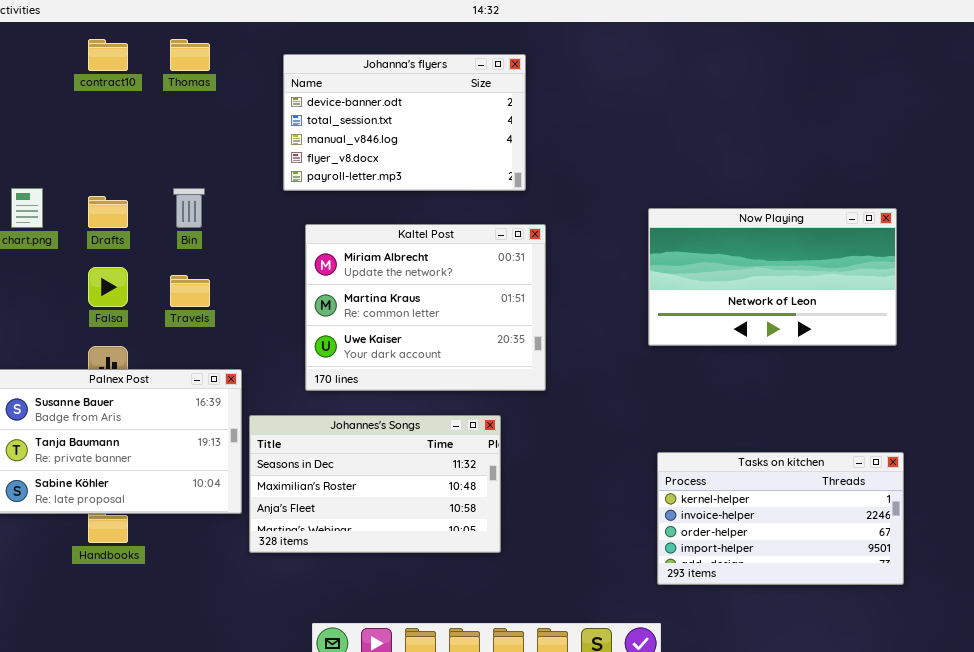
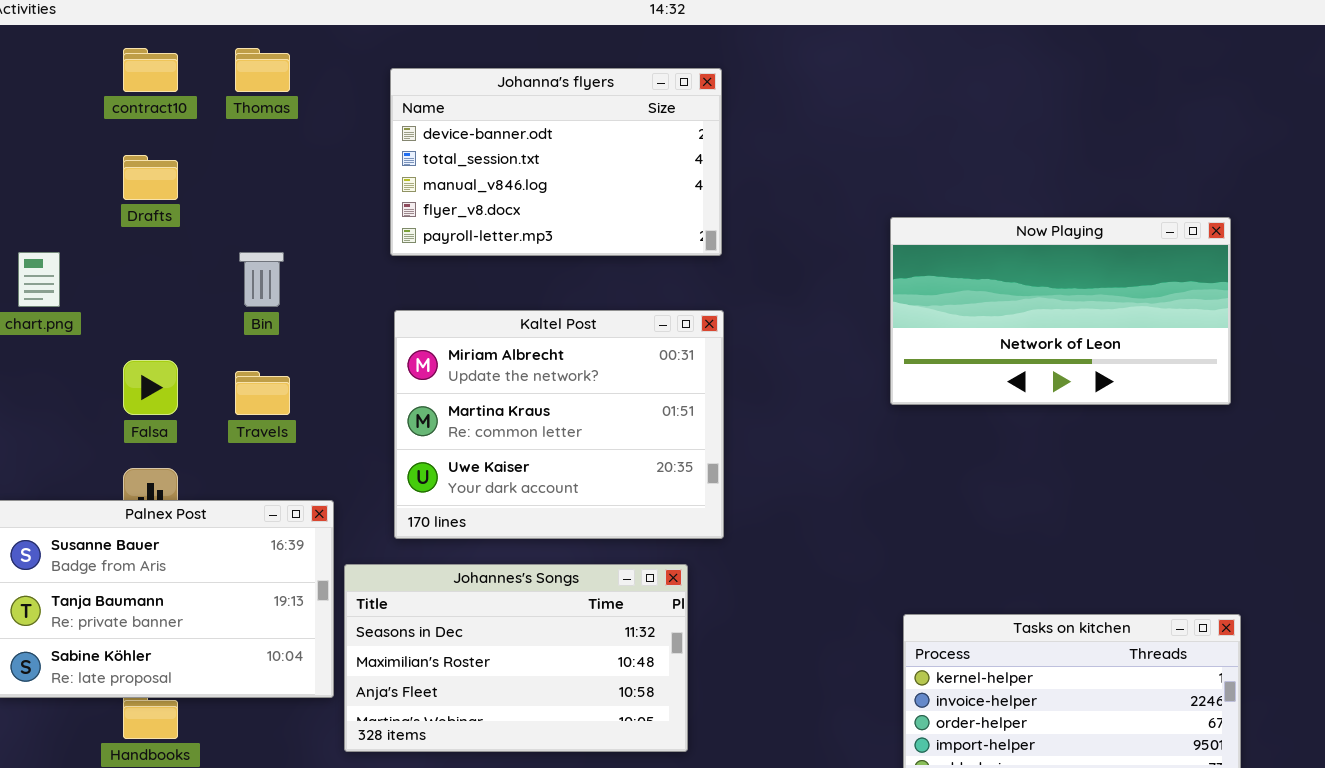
Drafts: [88,196,128,228] -> [123,155,178,200], moved
Now Playing: [648,208,897,346] -> [890,217,1231,405], moved
Kaltel Post: [305,224,546,391] -> [394,310,724,539], moved

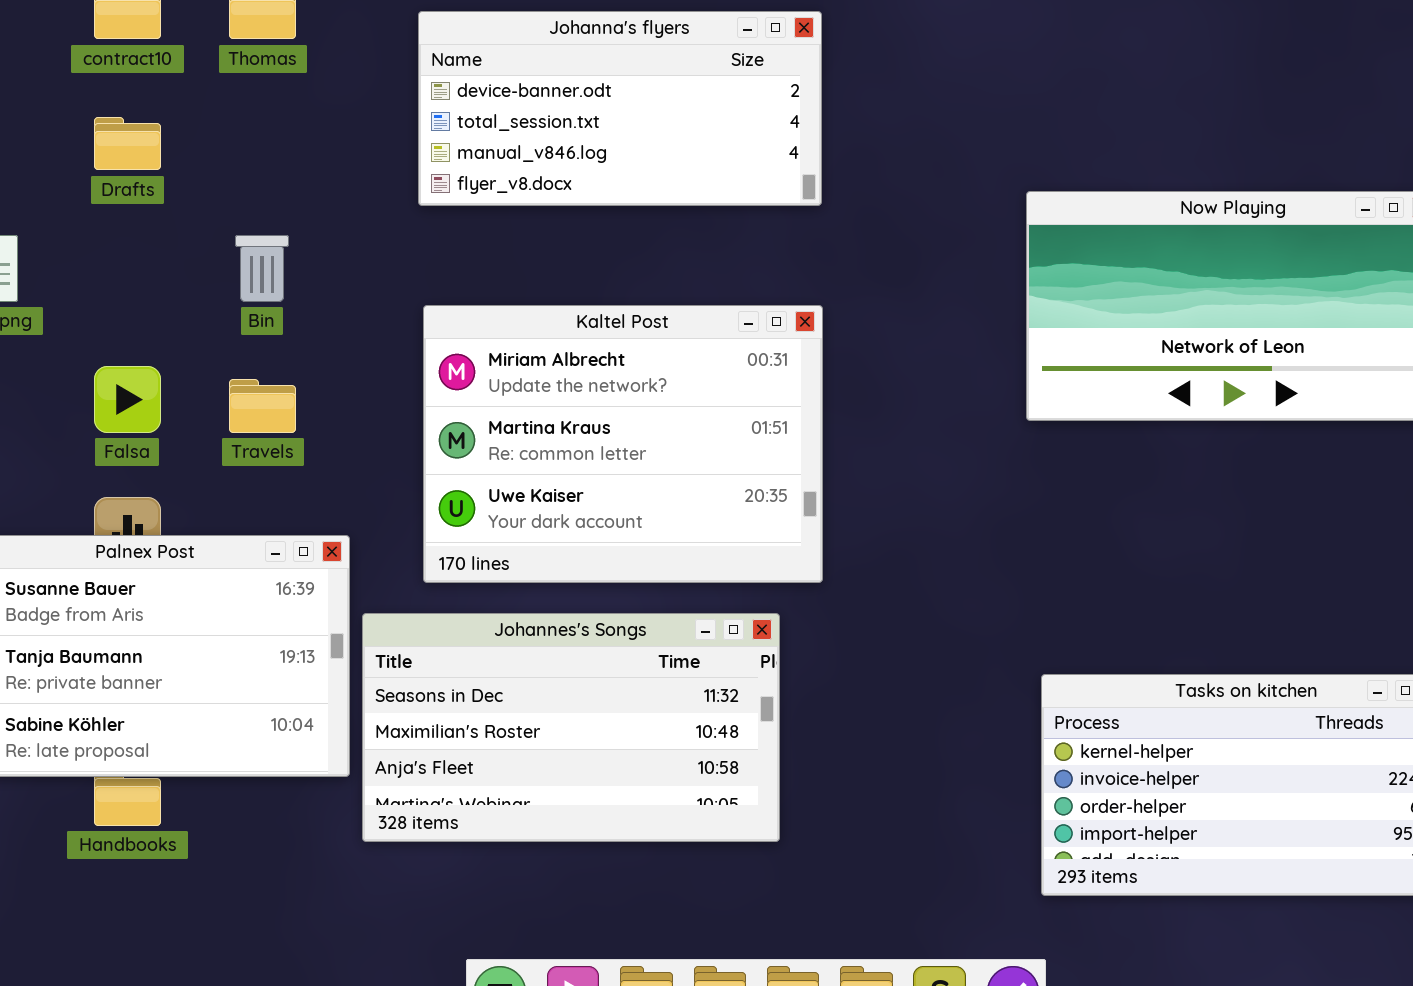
Johanna's flyers: [390,68,722,256] -> [418,11,822,206], resized

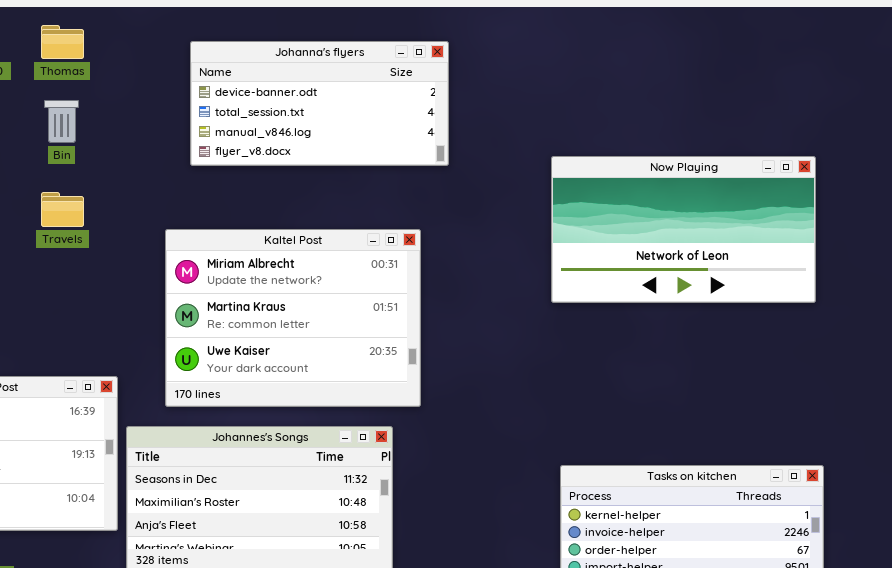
Johanna's flyers: [418,11,822,206] -> [190,41,449,166], moved
Bin: [235,235,289,302] -> [44,100,79,143], moved
Travels: [229,379,296,433] -> [41,192,84,227], moved

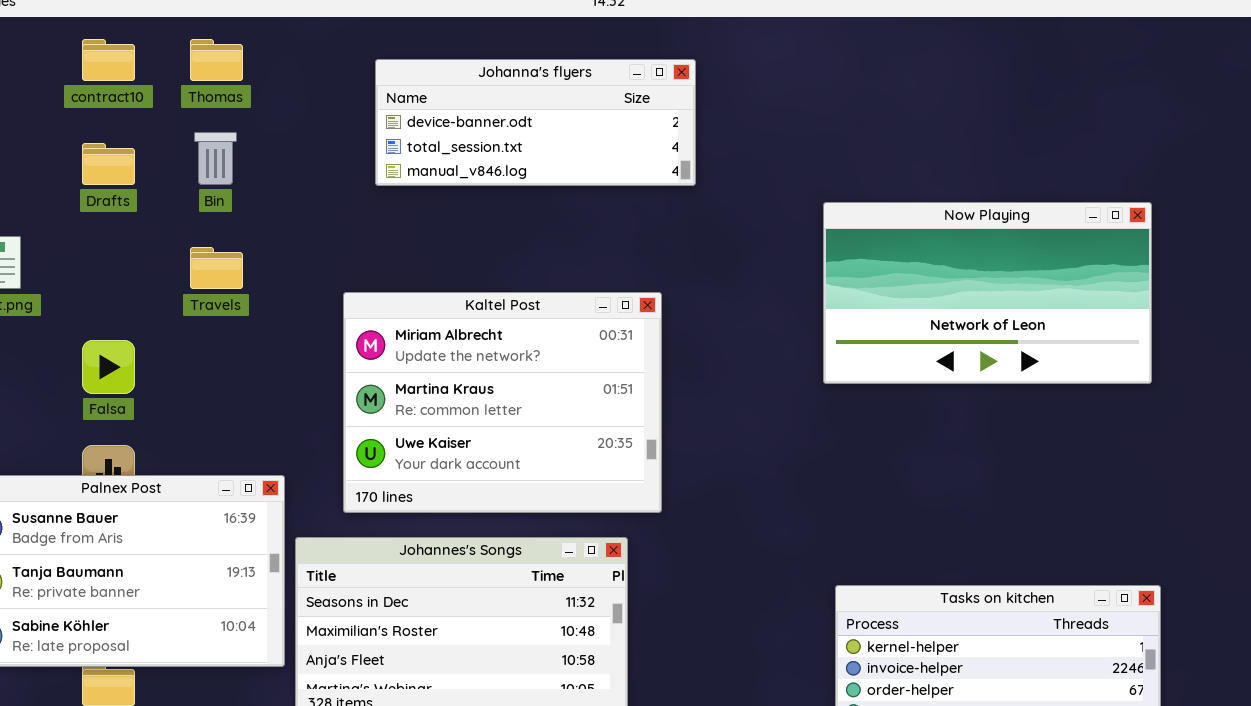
Johanna's flyers: [190,41,449,166] -> [375,59,696,186], resized

